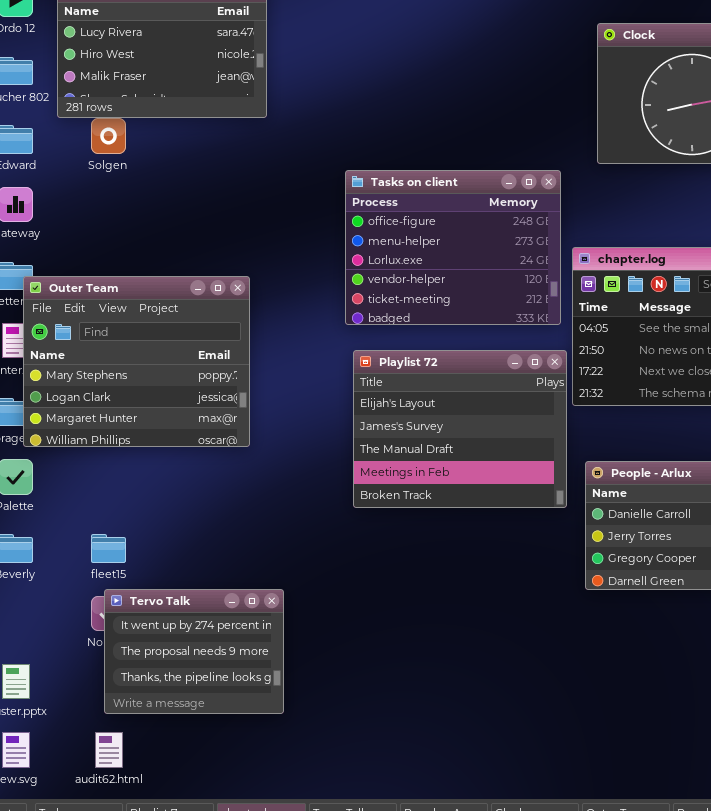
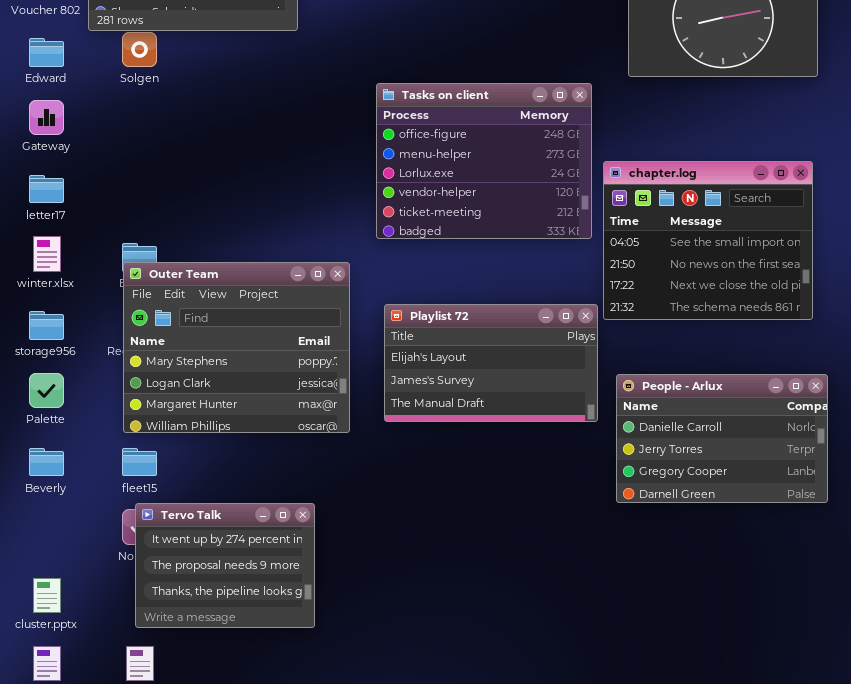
Outer Team: [23,276,250,447] -> [123,262,350,433], moved
Playlist 72: [353,350,567,508] -> [384,304,598,422], resized

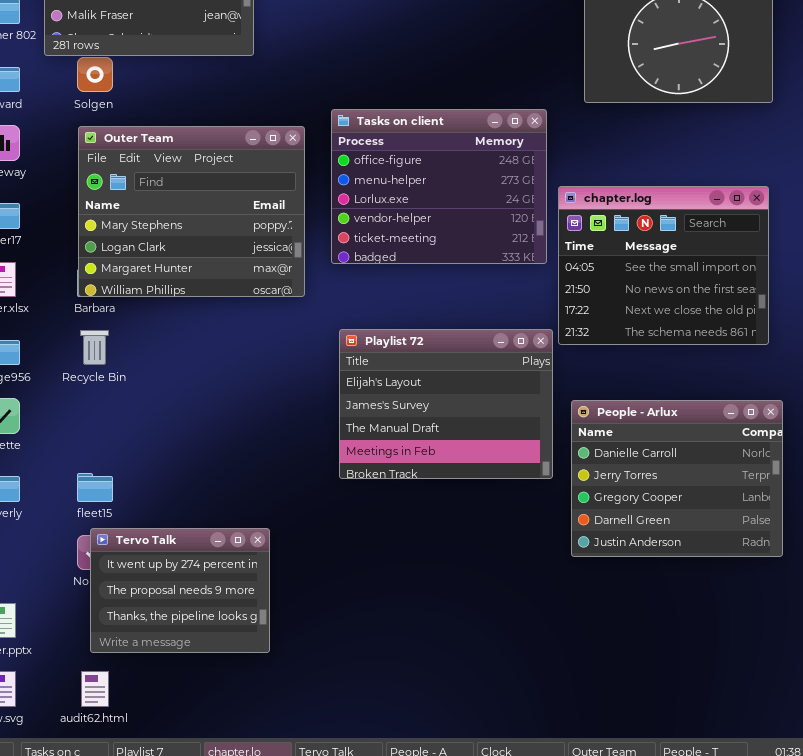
Outer Team: [123,262,350,433] -> [78,126,305,297], moved
Playlist 72: [384,304,598,422] -> [339,329,553,479], resized
People - Arlux: [616,374,828,503] -> [571,400,783,557], resized

